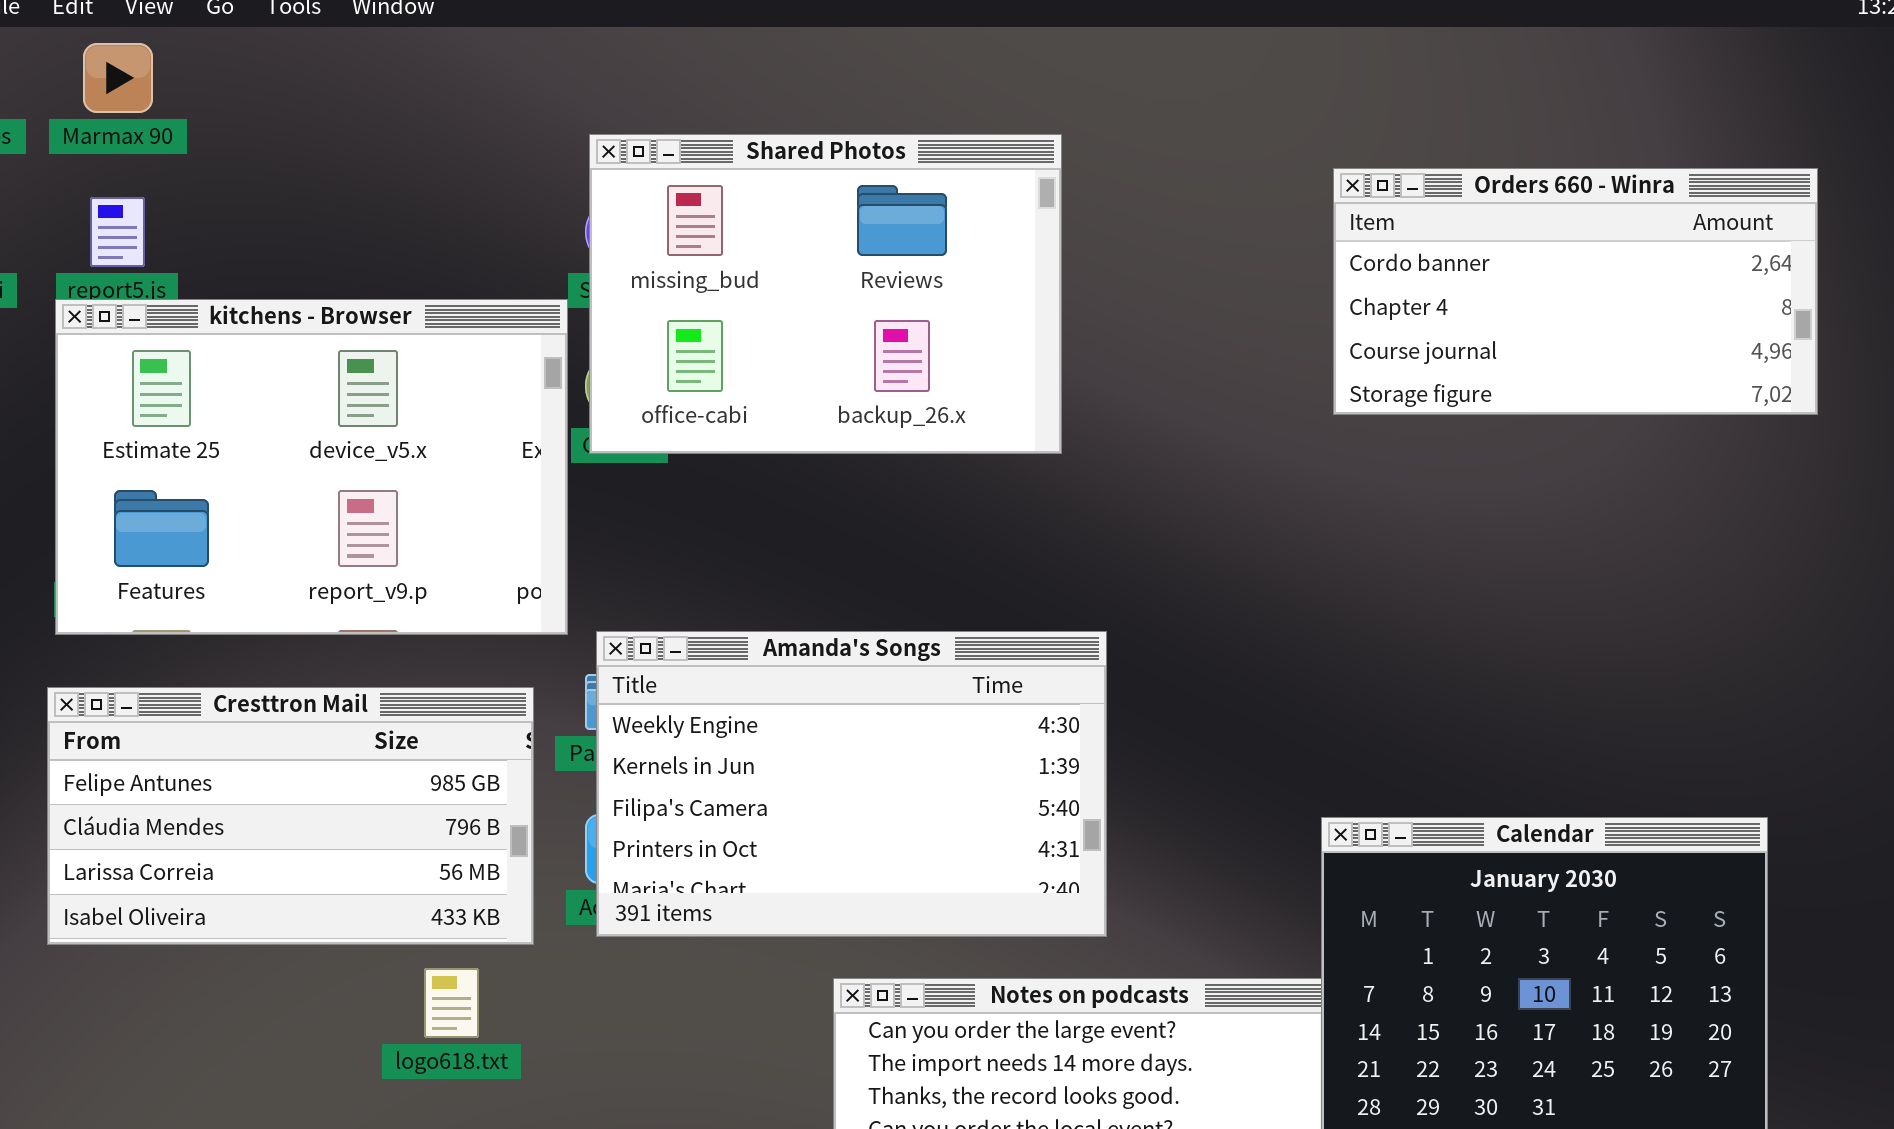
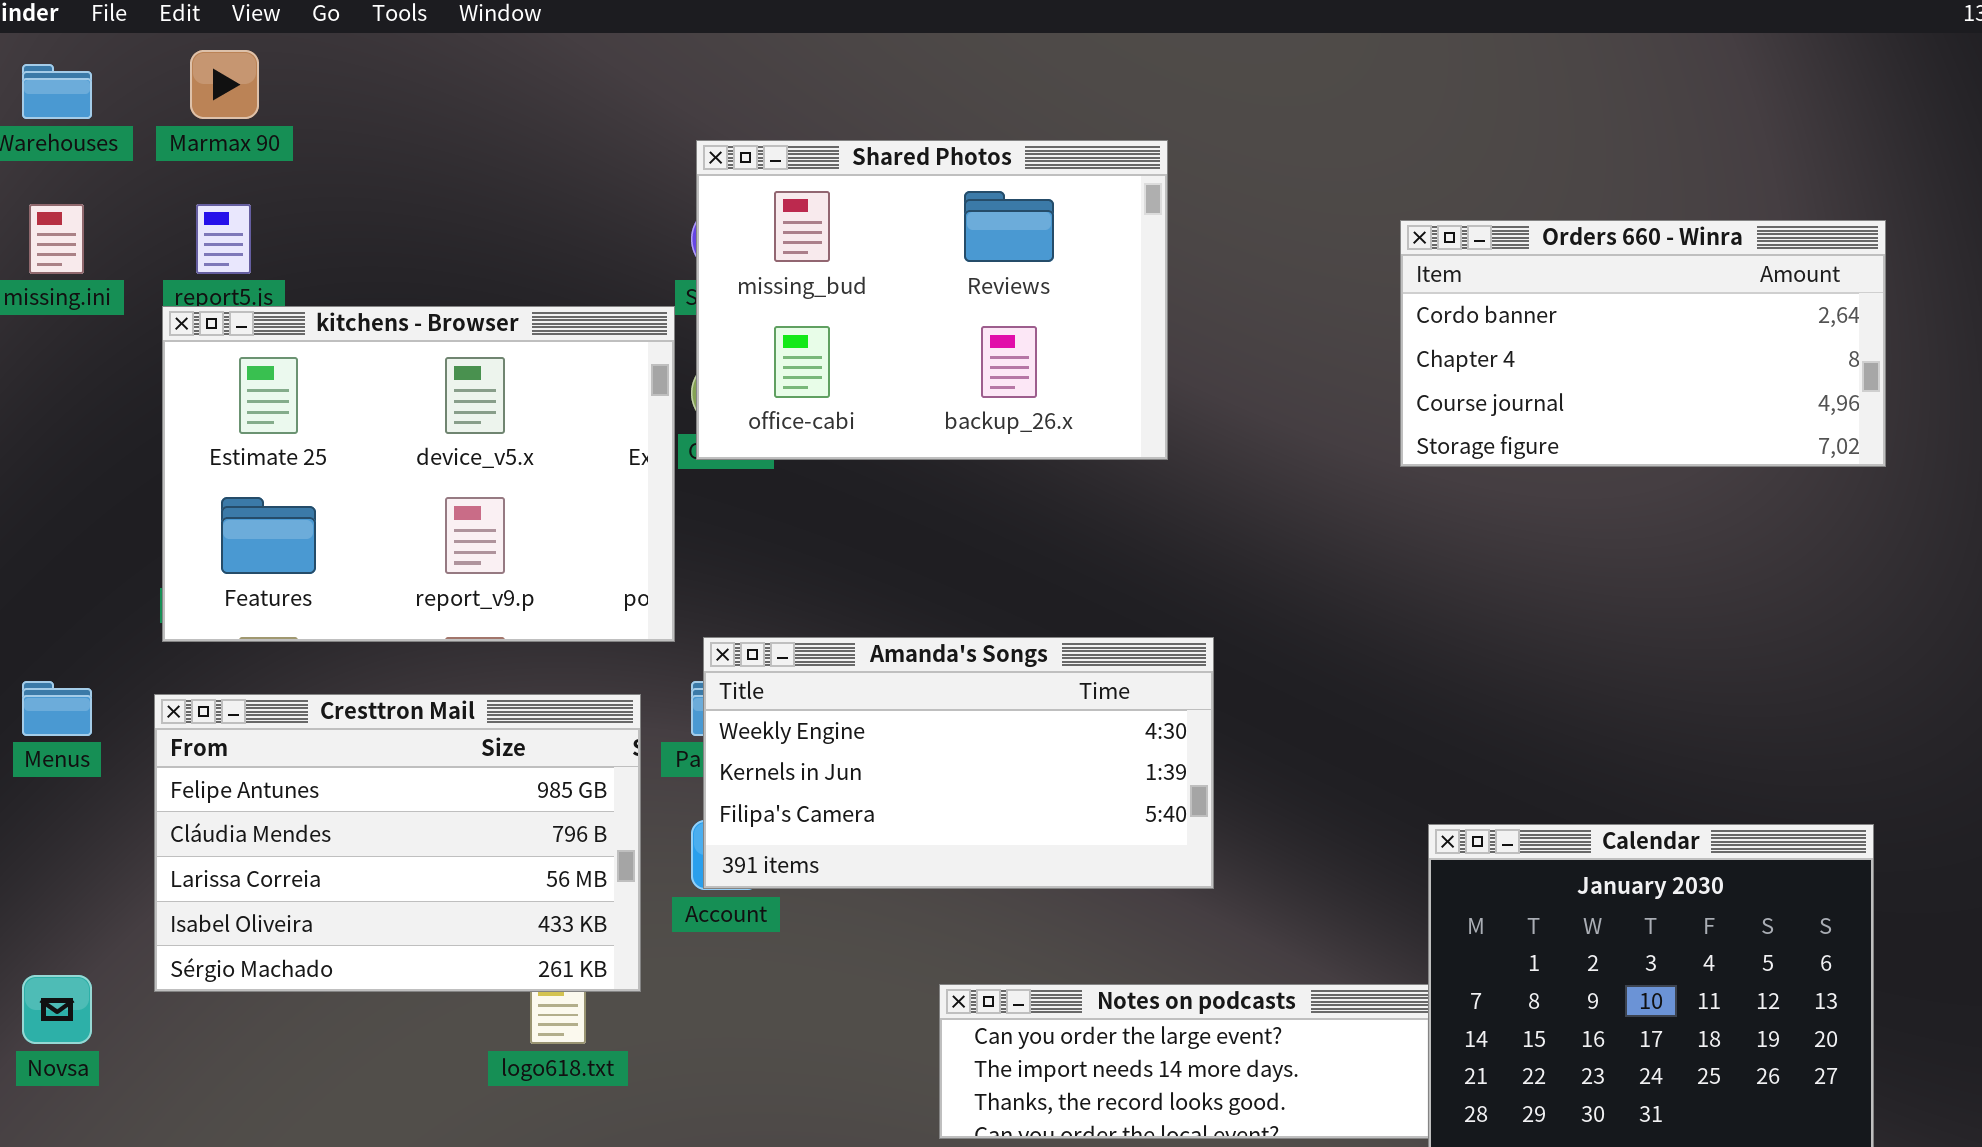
Orders 660 - Winra: [1333,168,1818,415] -> [1400,220,1886,467], moved
Amanda's Songs: [596,631,1107,937] -> [703,637,1214,889], resized
Cresttron Mail: [47,687,534,945] -> [154,694,641,992], resized

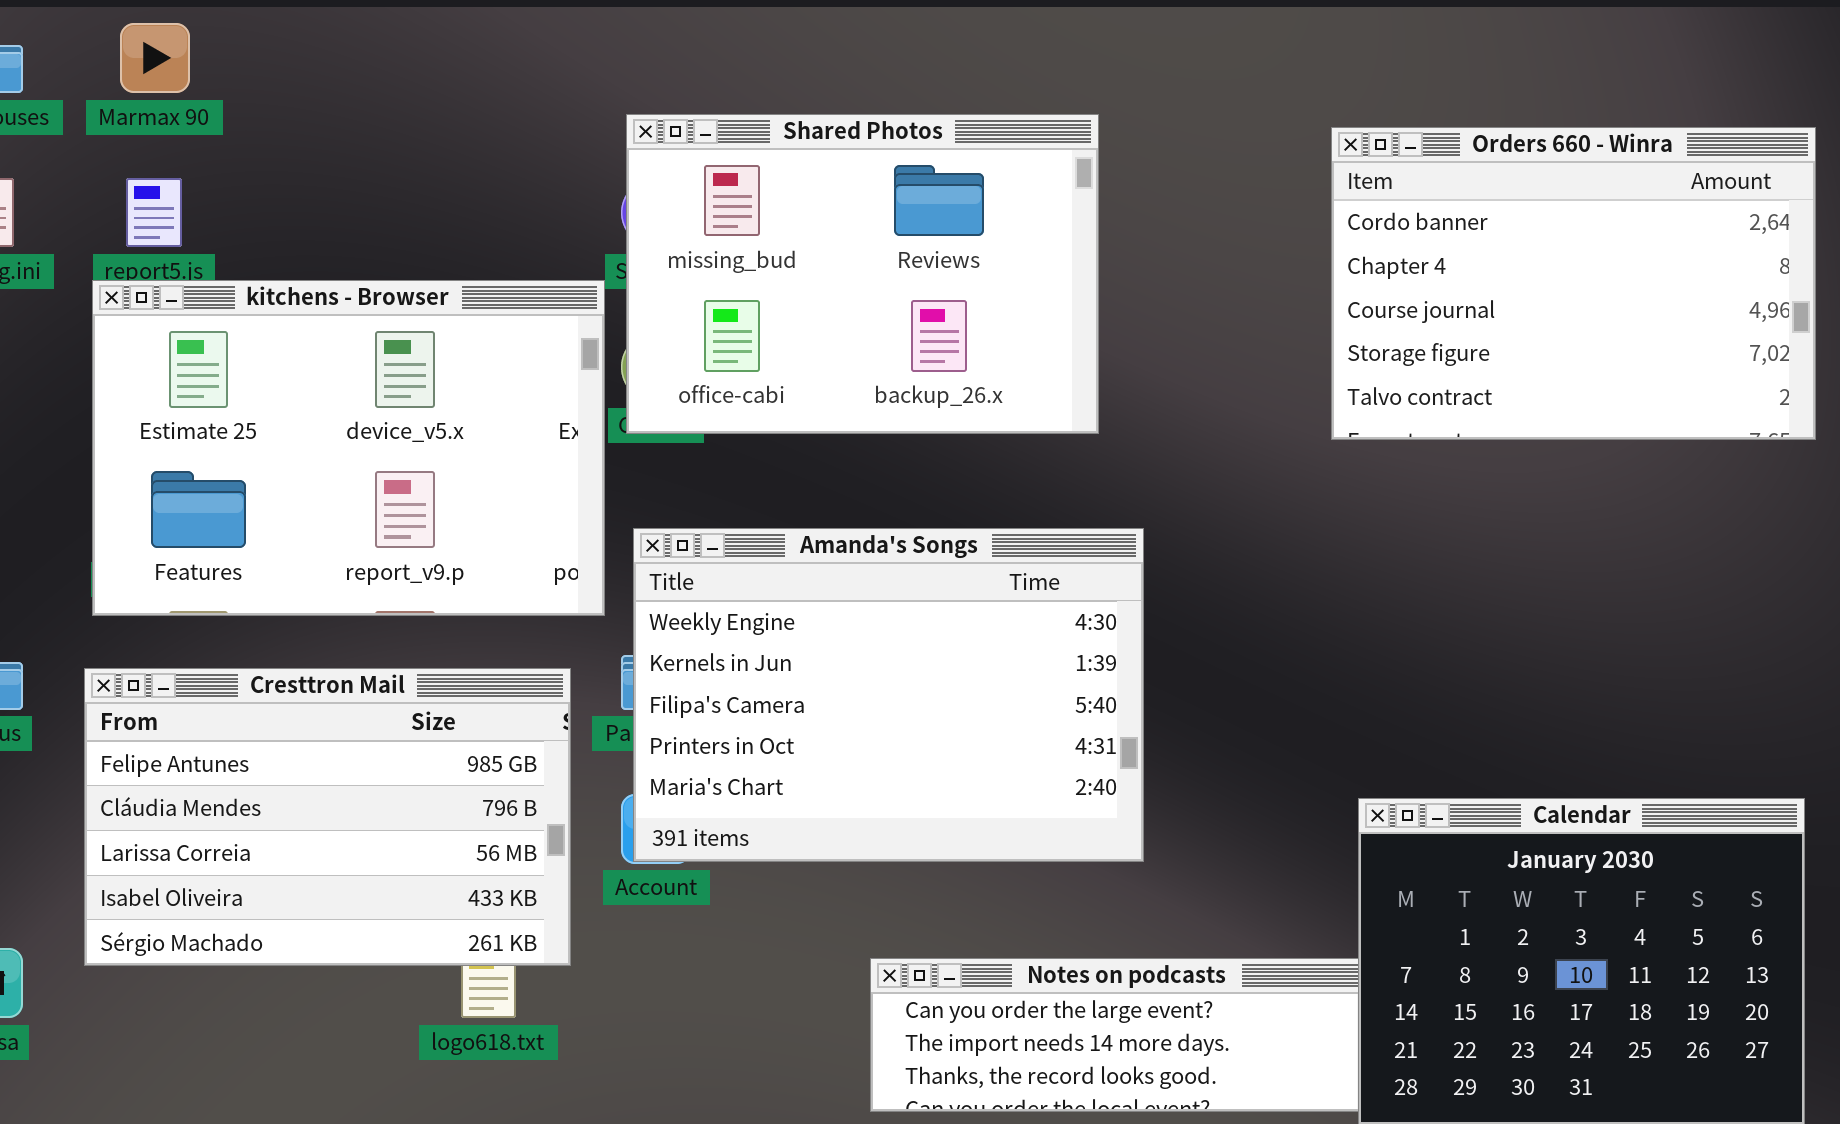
Orders 660 - Winra: [1400,220,1886,467] -> [1331,127,1816,440], resized
Amanda's Songs: [703,637,1214,889] -> [633,528,1144,862], resized

